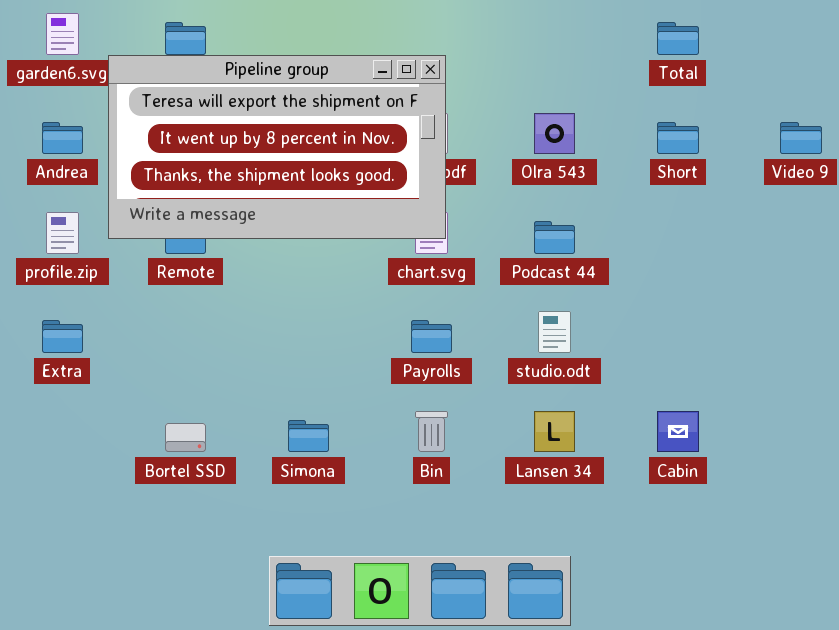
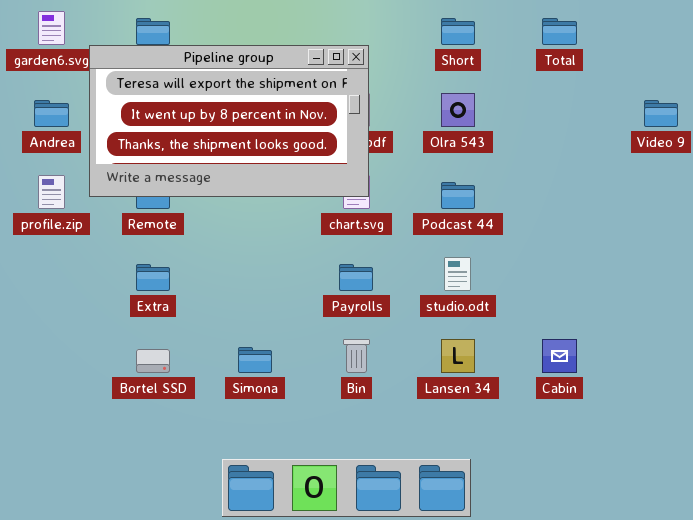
Short: [657,122,699,154] -> [441,18,475,45], moved
Extra: [42,320,83,353] -> [136,264,170,291], moved

